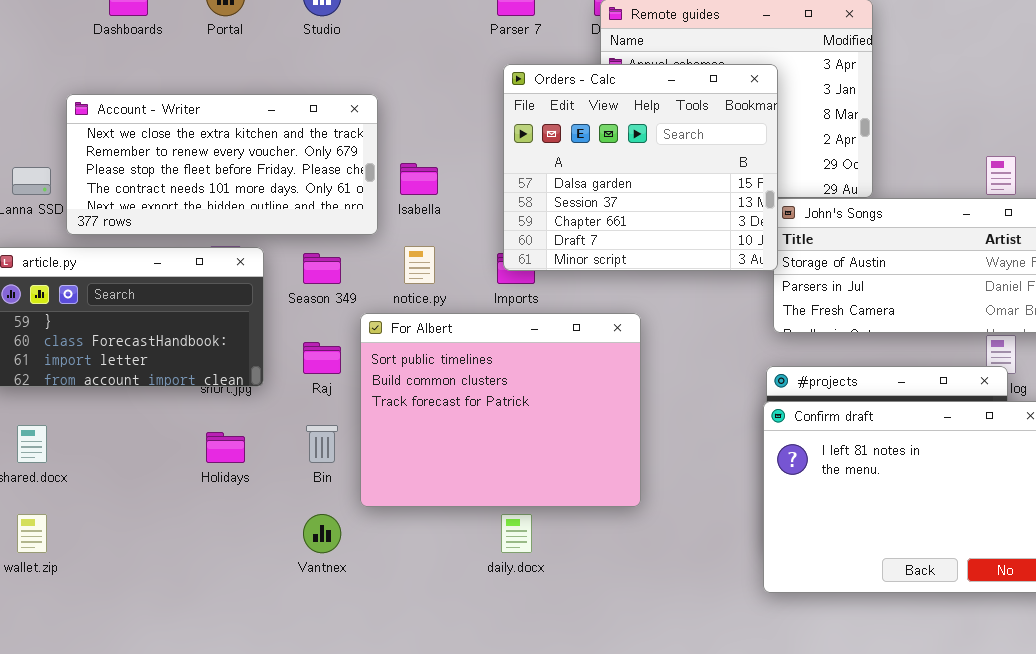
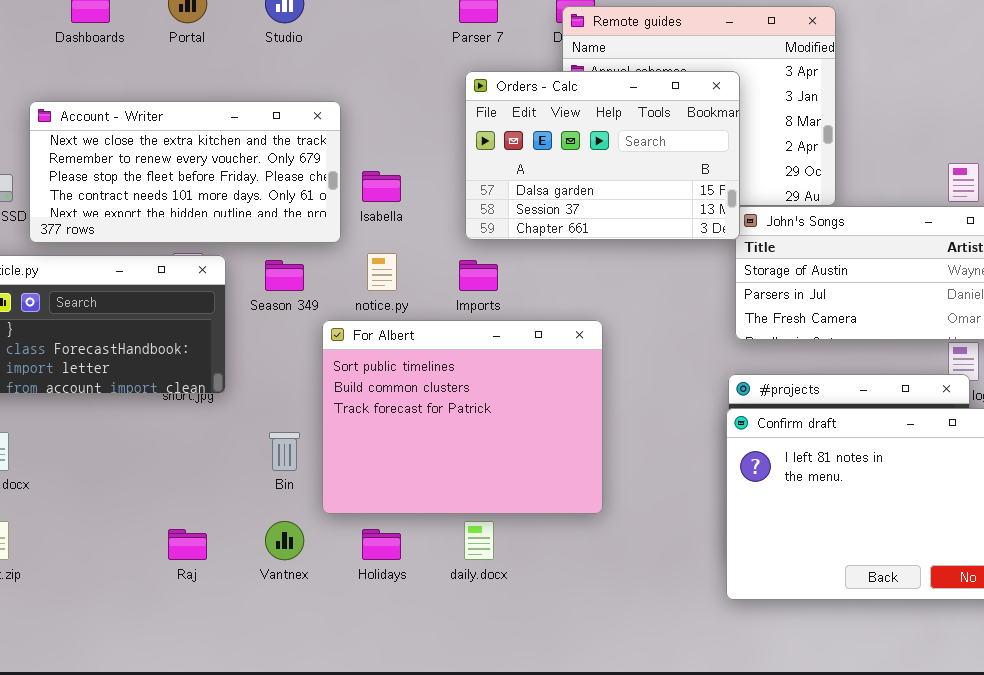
Orders - Calc: [503,64,778,271] -> [465,71,740,240], resized
Raj: [303,342,341,374] -> [168,529,207,560], moved
Holidays: [206,432,245,463] -> [362,529,401,560], moved

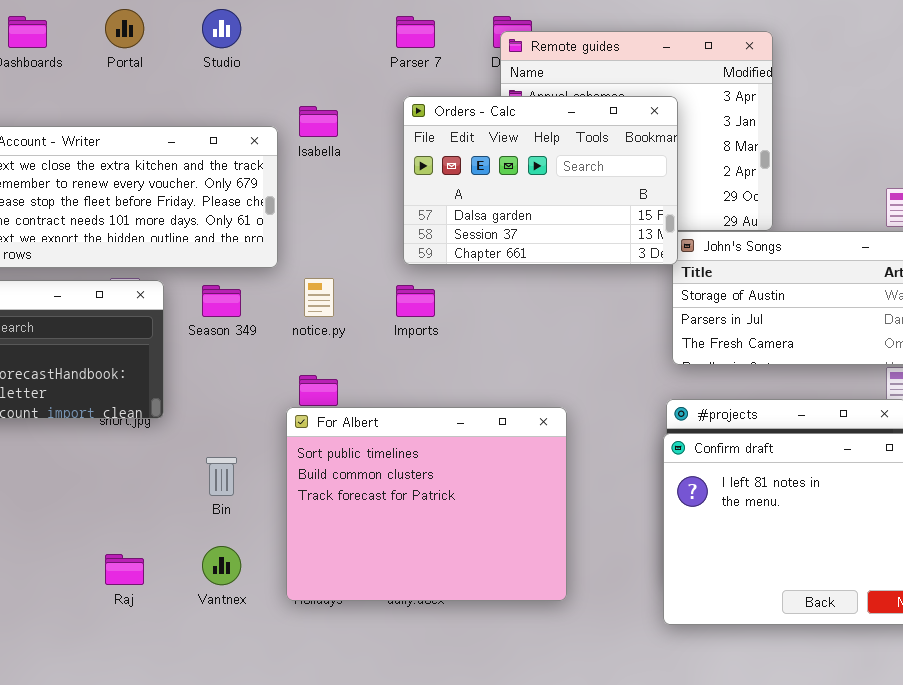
Isabella: [362,171,401,202] -> [299,106,338,137], moved
For Albert: [322,320,603,514] -> [286,407,567,601], moved

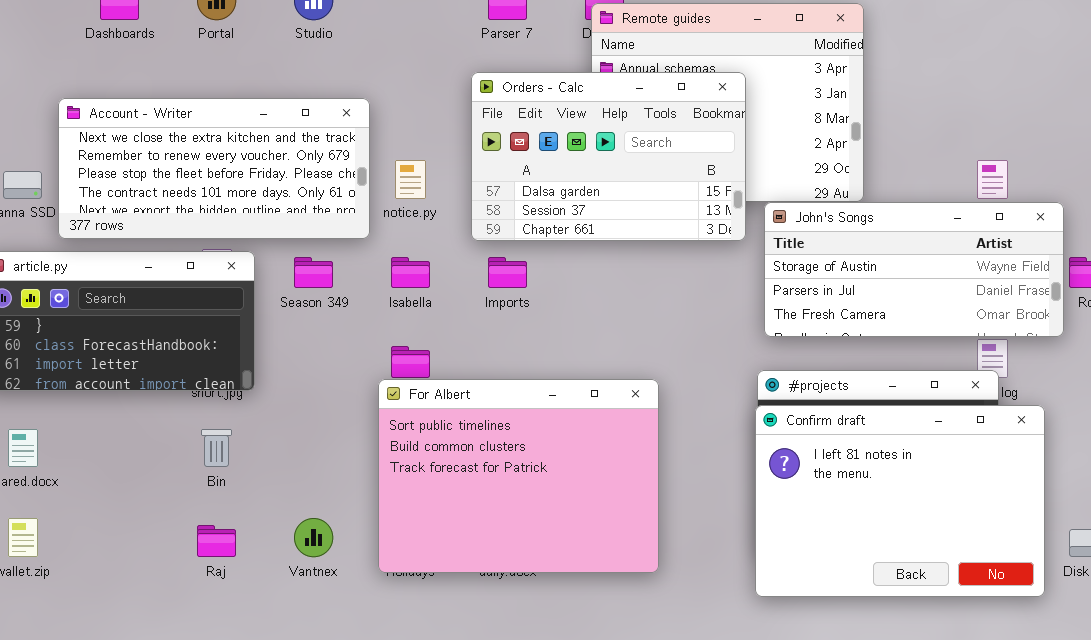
Orders - Calc: [403,96,678,265] -> [471,72,746,241], moved
Isabella: [299,106,338,137] -> [391,257,430,288], moved
notice.py: [304,278,334,317] -> [395,160,426,199], moved
Bin: [206,457,237,496] -> [201,429,232,467], moved

